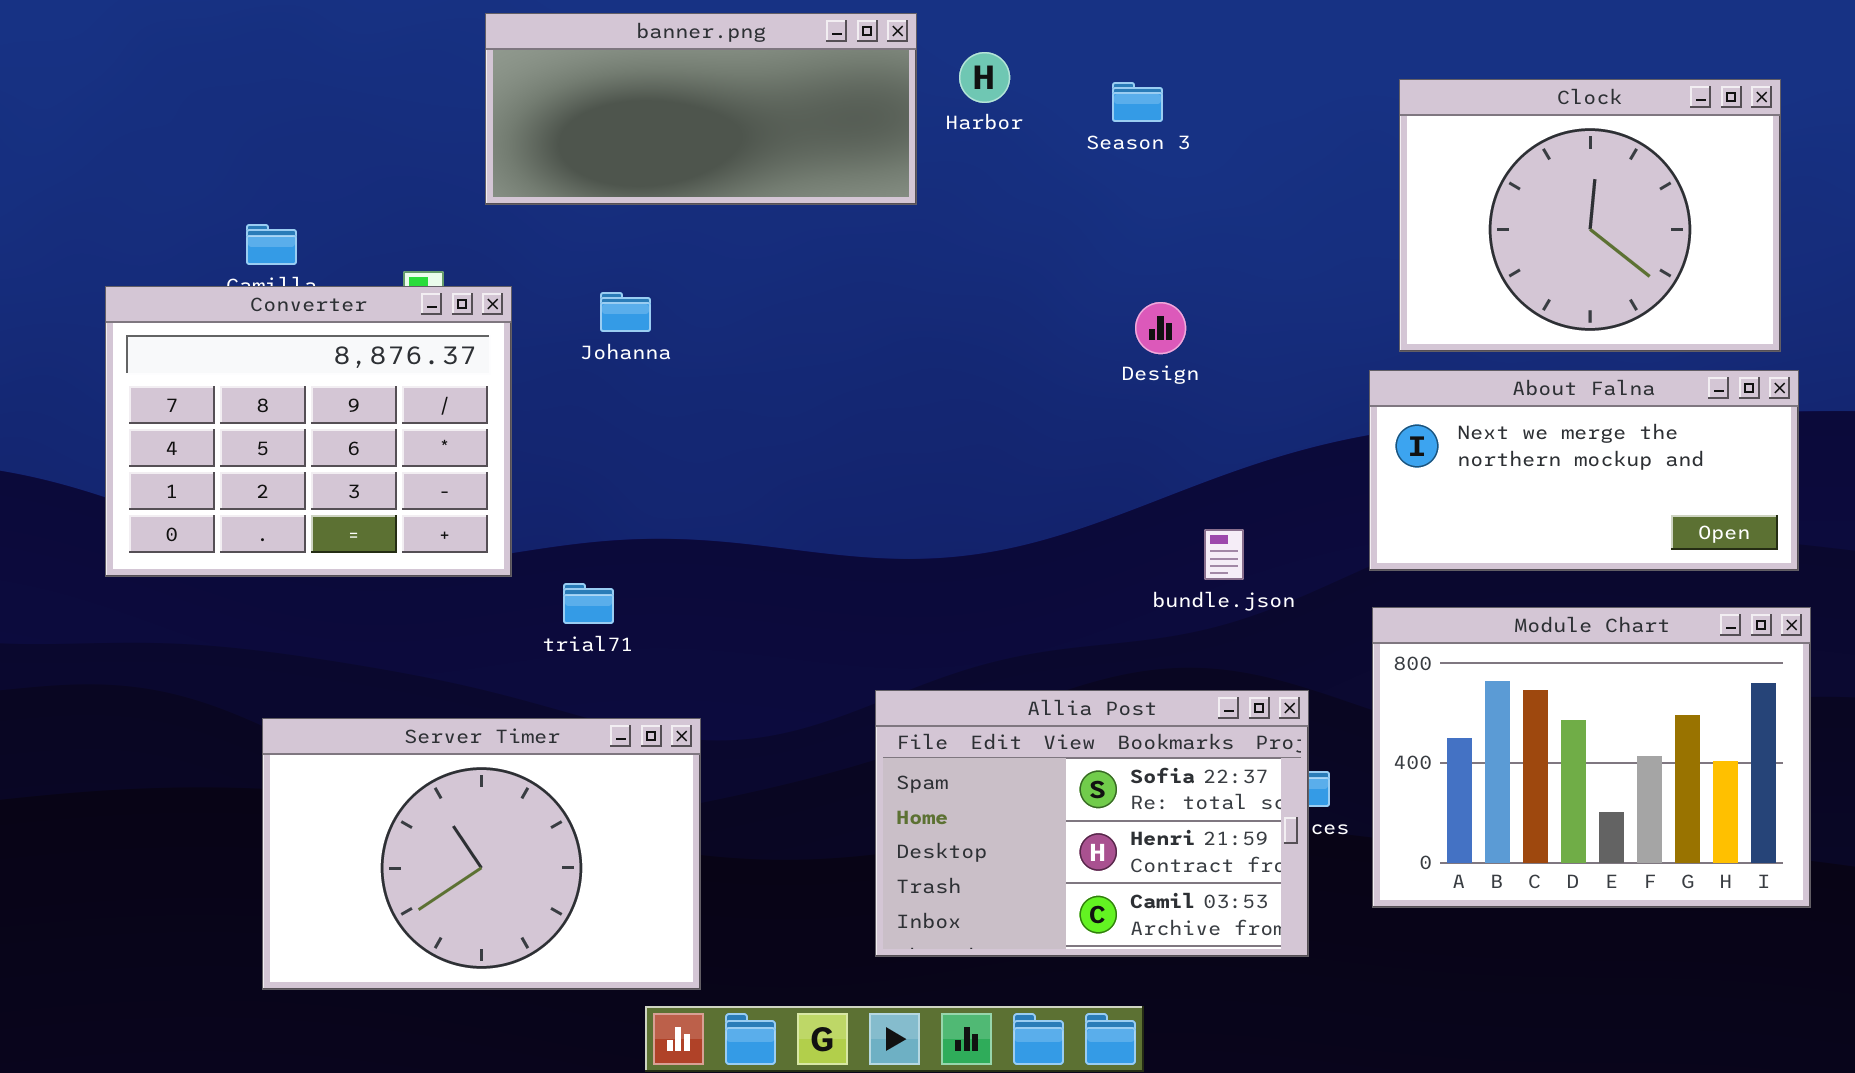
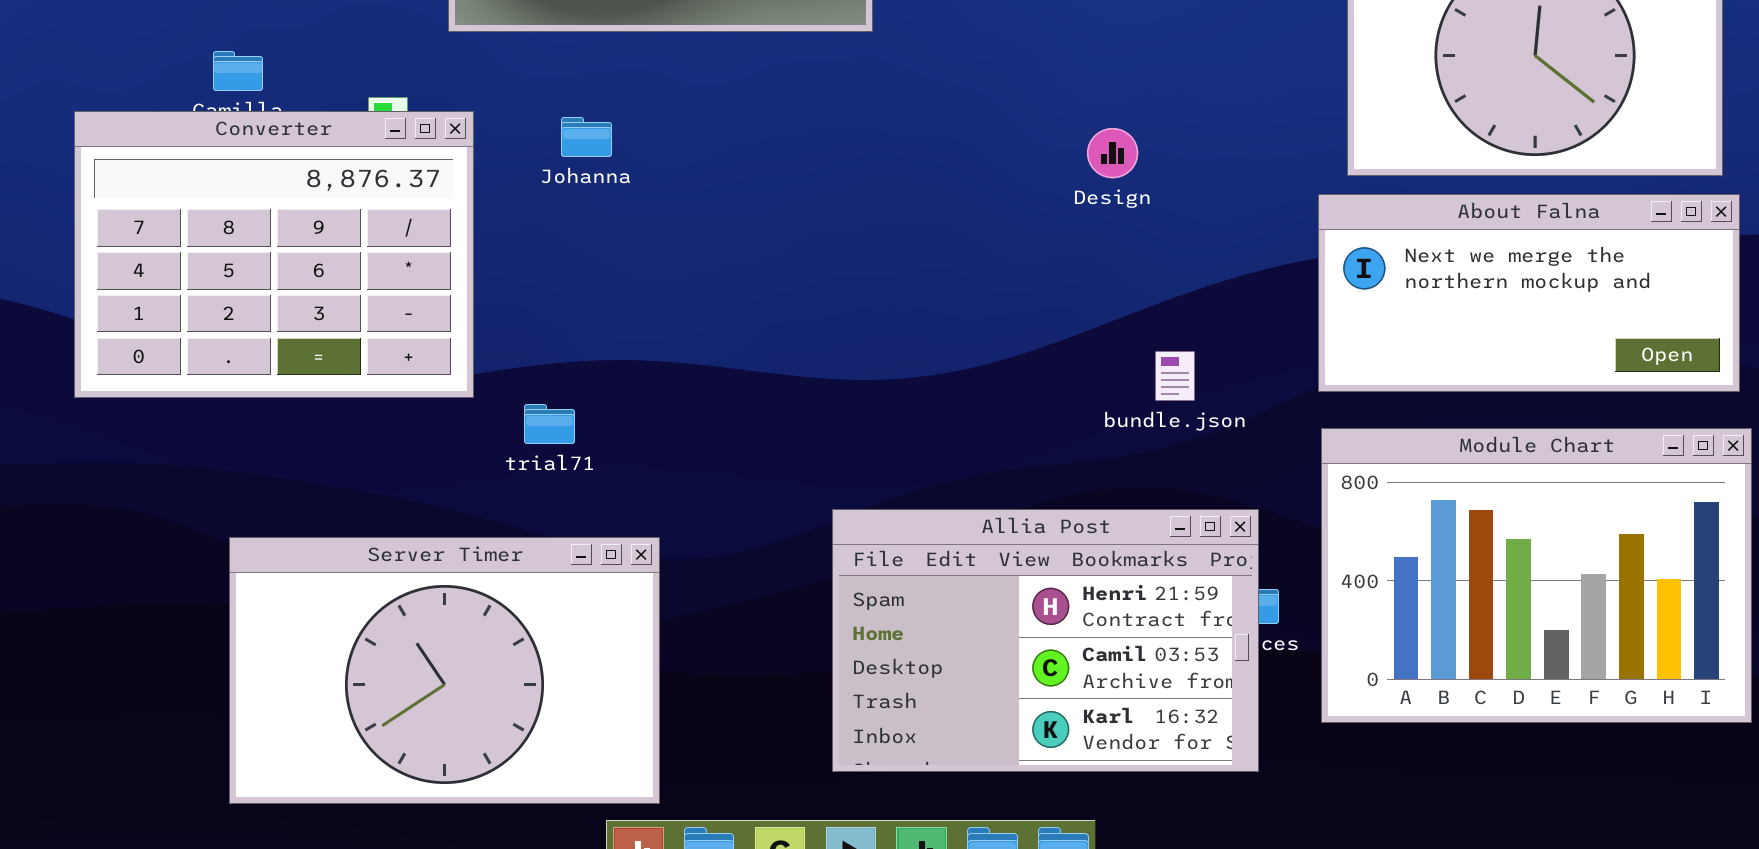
Allia Post: [875,690,1309,957] -> [832,509,1259,772], scrolled down 1 row

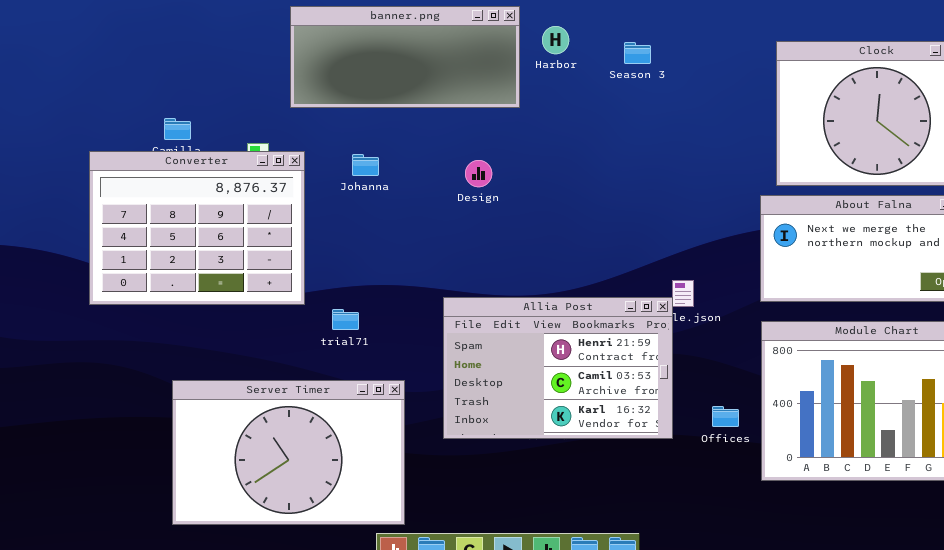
Design: [1087,128,1138,178] -> [465,160,492,187], moved
Allia Post: [832,509,1259,772] -> [443,297,673,439], moved

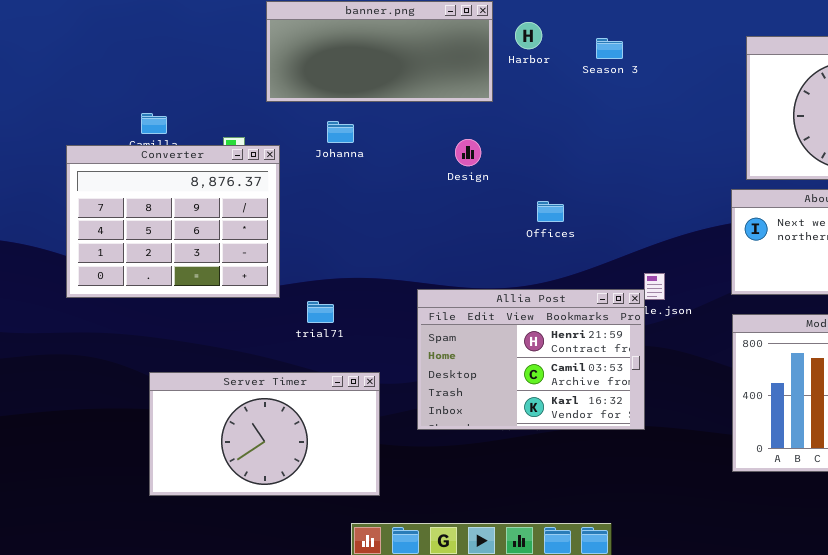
Johanna: [352,154,379,176] -> [327,121,354,143], moved
Design: [465,160,492,187] -> [455,139,481,166], moved
Server Timer: [172,380,405,525] -> [149,372,380,496], resized
Offices: [712,406,739,427] -> [537,201,564,222], moved

